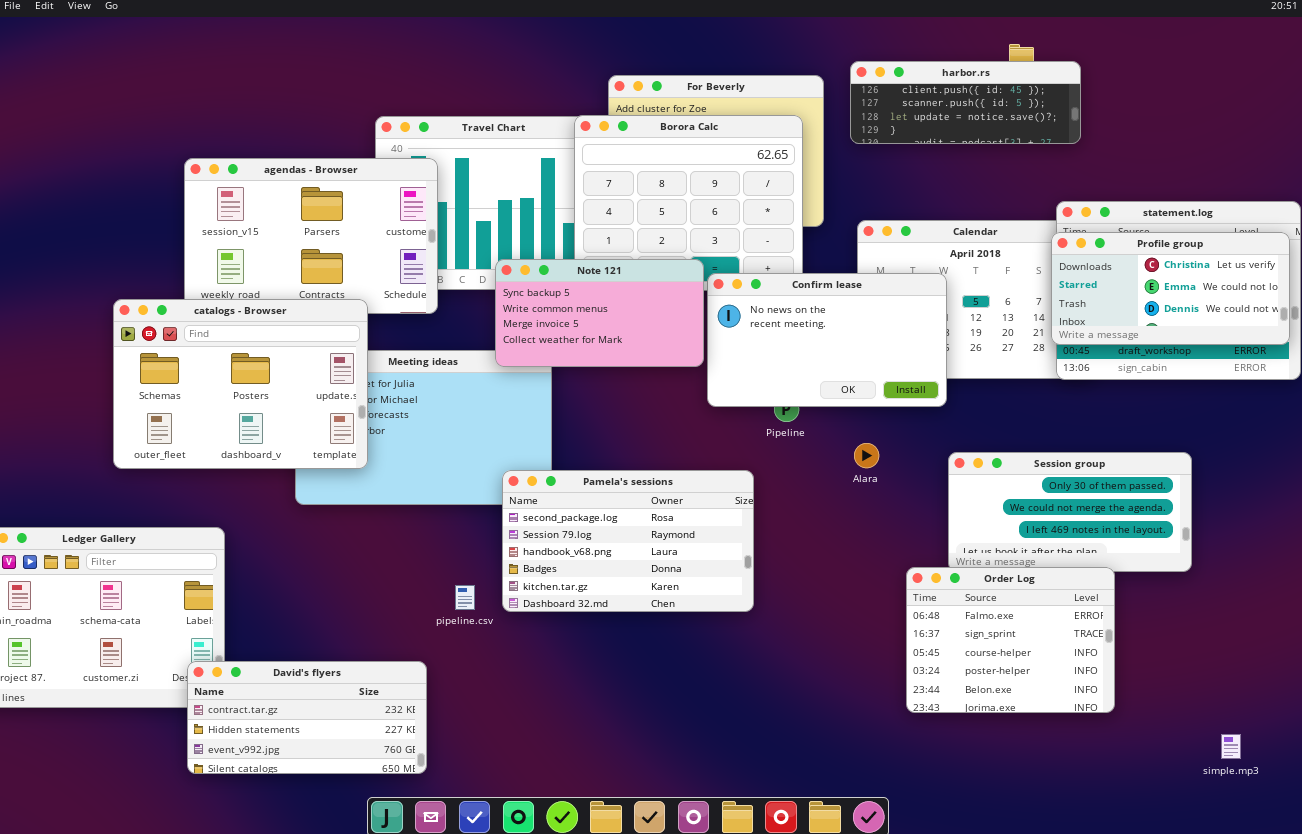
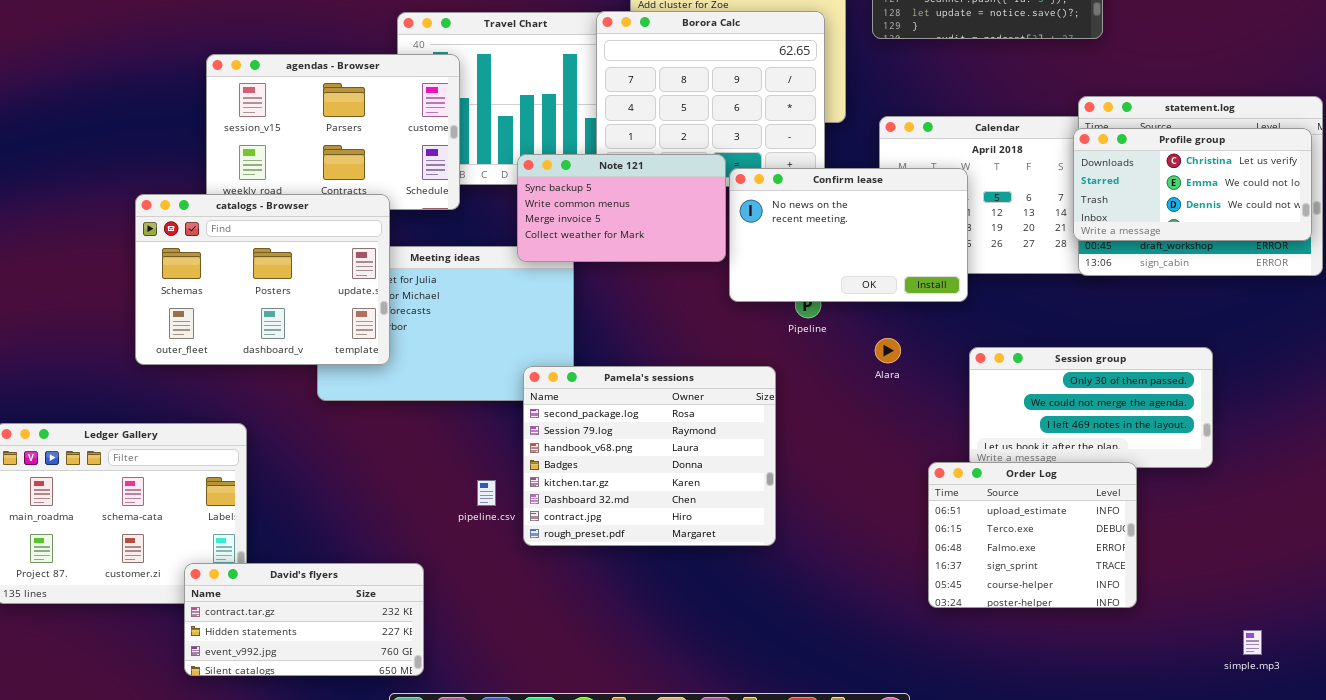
Pamela's sessions: [502,470,754,612] -> [523,366,776,546], resized
Order Log: [906,567,1115,713] -> [928,462,1137,608], scrolled up 2 rows
David's flyers: [187,661,427,774] -> [184,563,424,676], moved

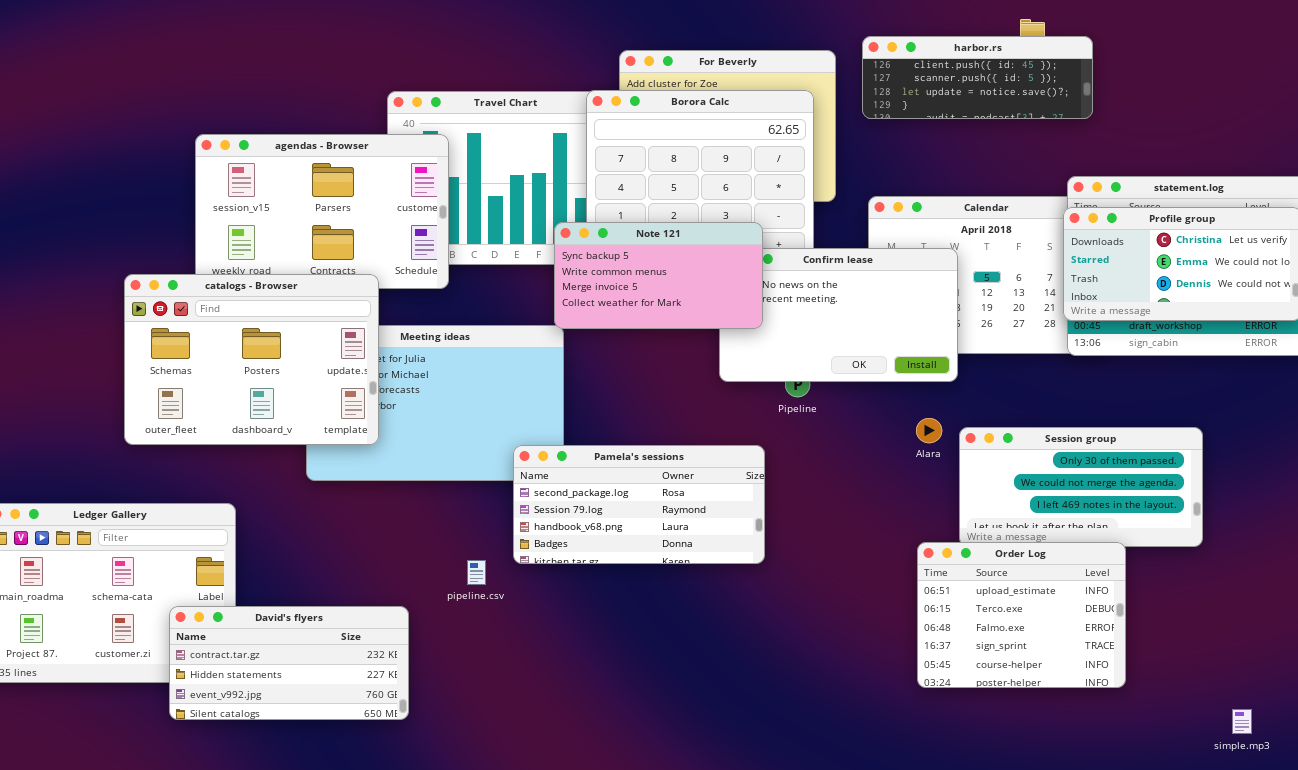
Note 121: [517,154,726,262] -> [554,222,763,329], moved
Alara: [875,338,901,363] -> [916,418,942,443], moved
Pamela's sessions: [523,366,776,546] -> [513,445,765,564], resized
David's flyers: [184,563,424,676] -> [169,606,409,720], moved

